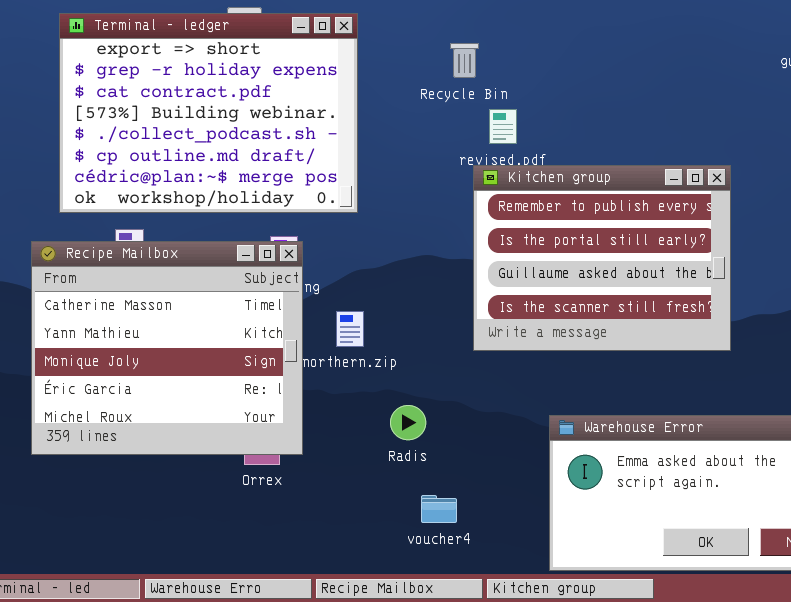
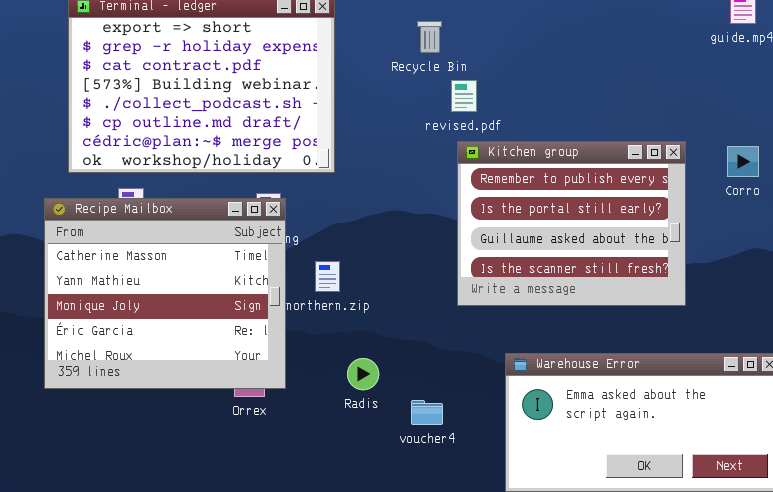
Kitchen group: [473,165,731,351] -> [457,141,686,306], moved
Radis: [390,405,426,440] -> [347,358,379,390], moved
voucher4: [421,495,457,523] -> [411,400,443,425], moved

